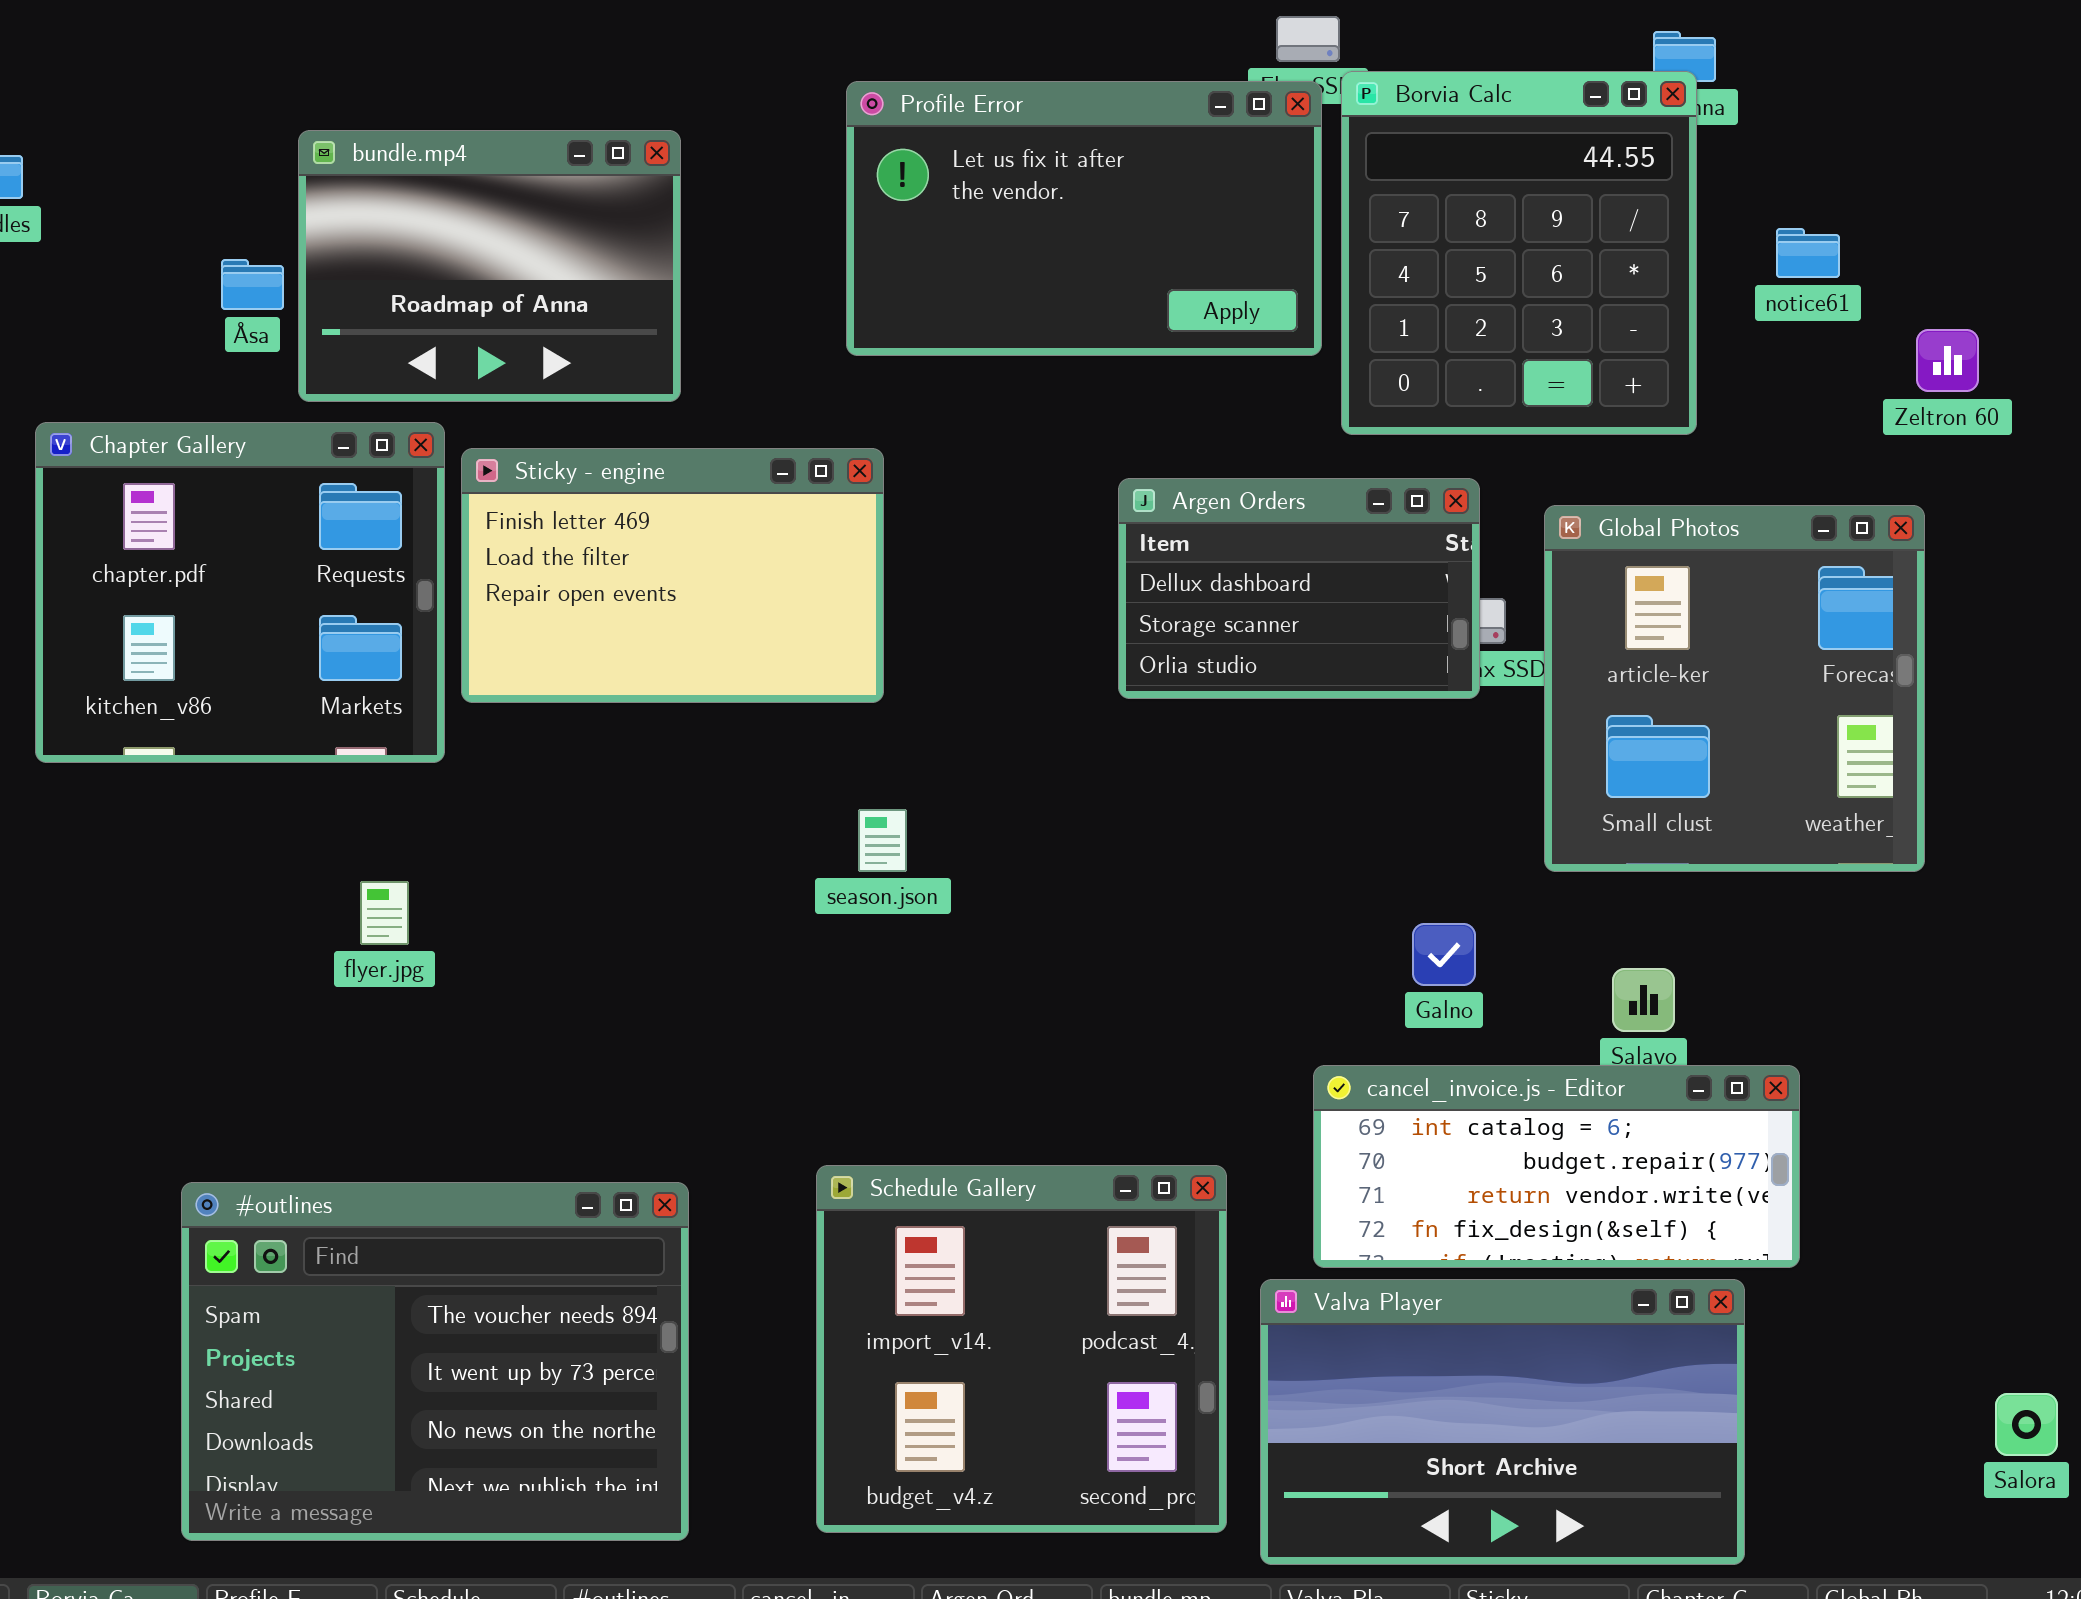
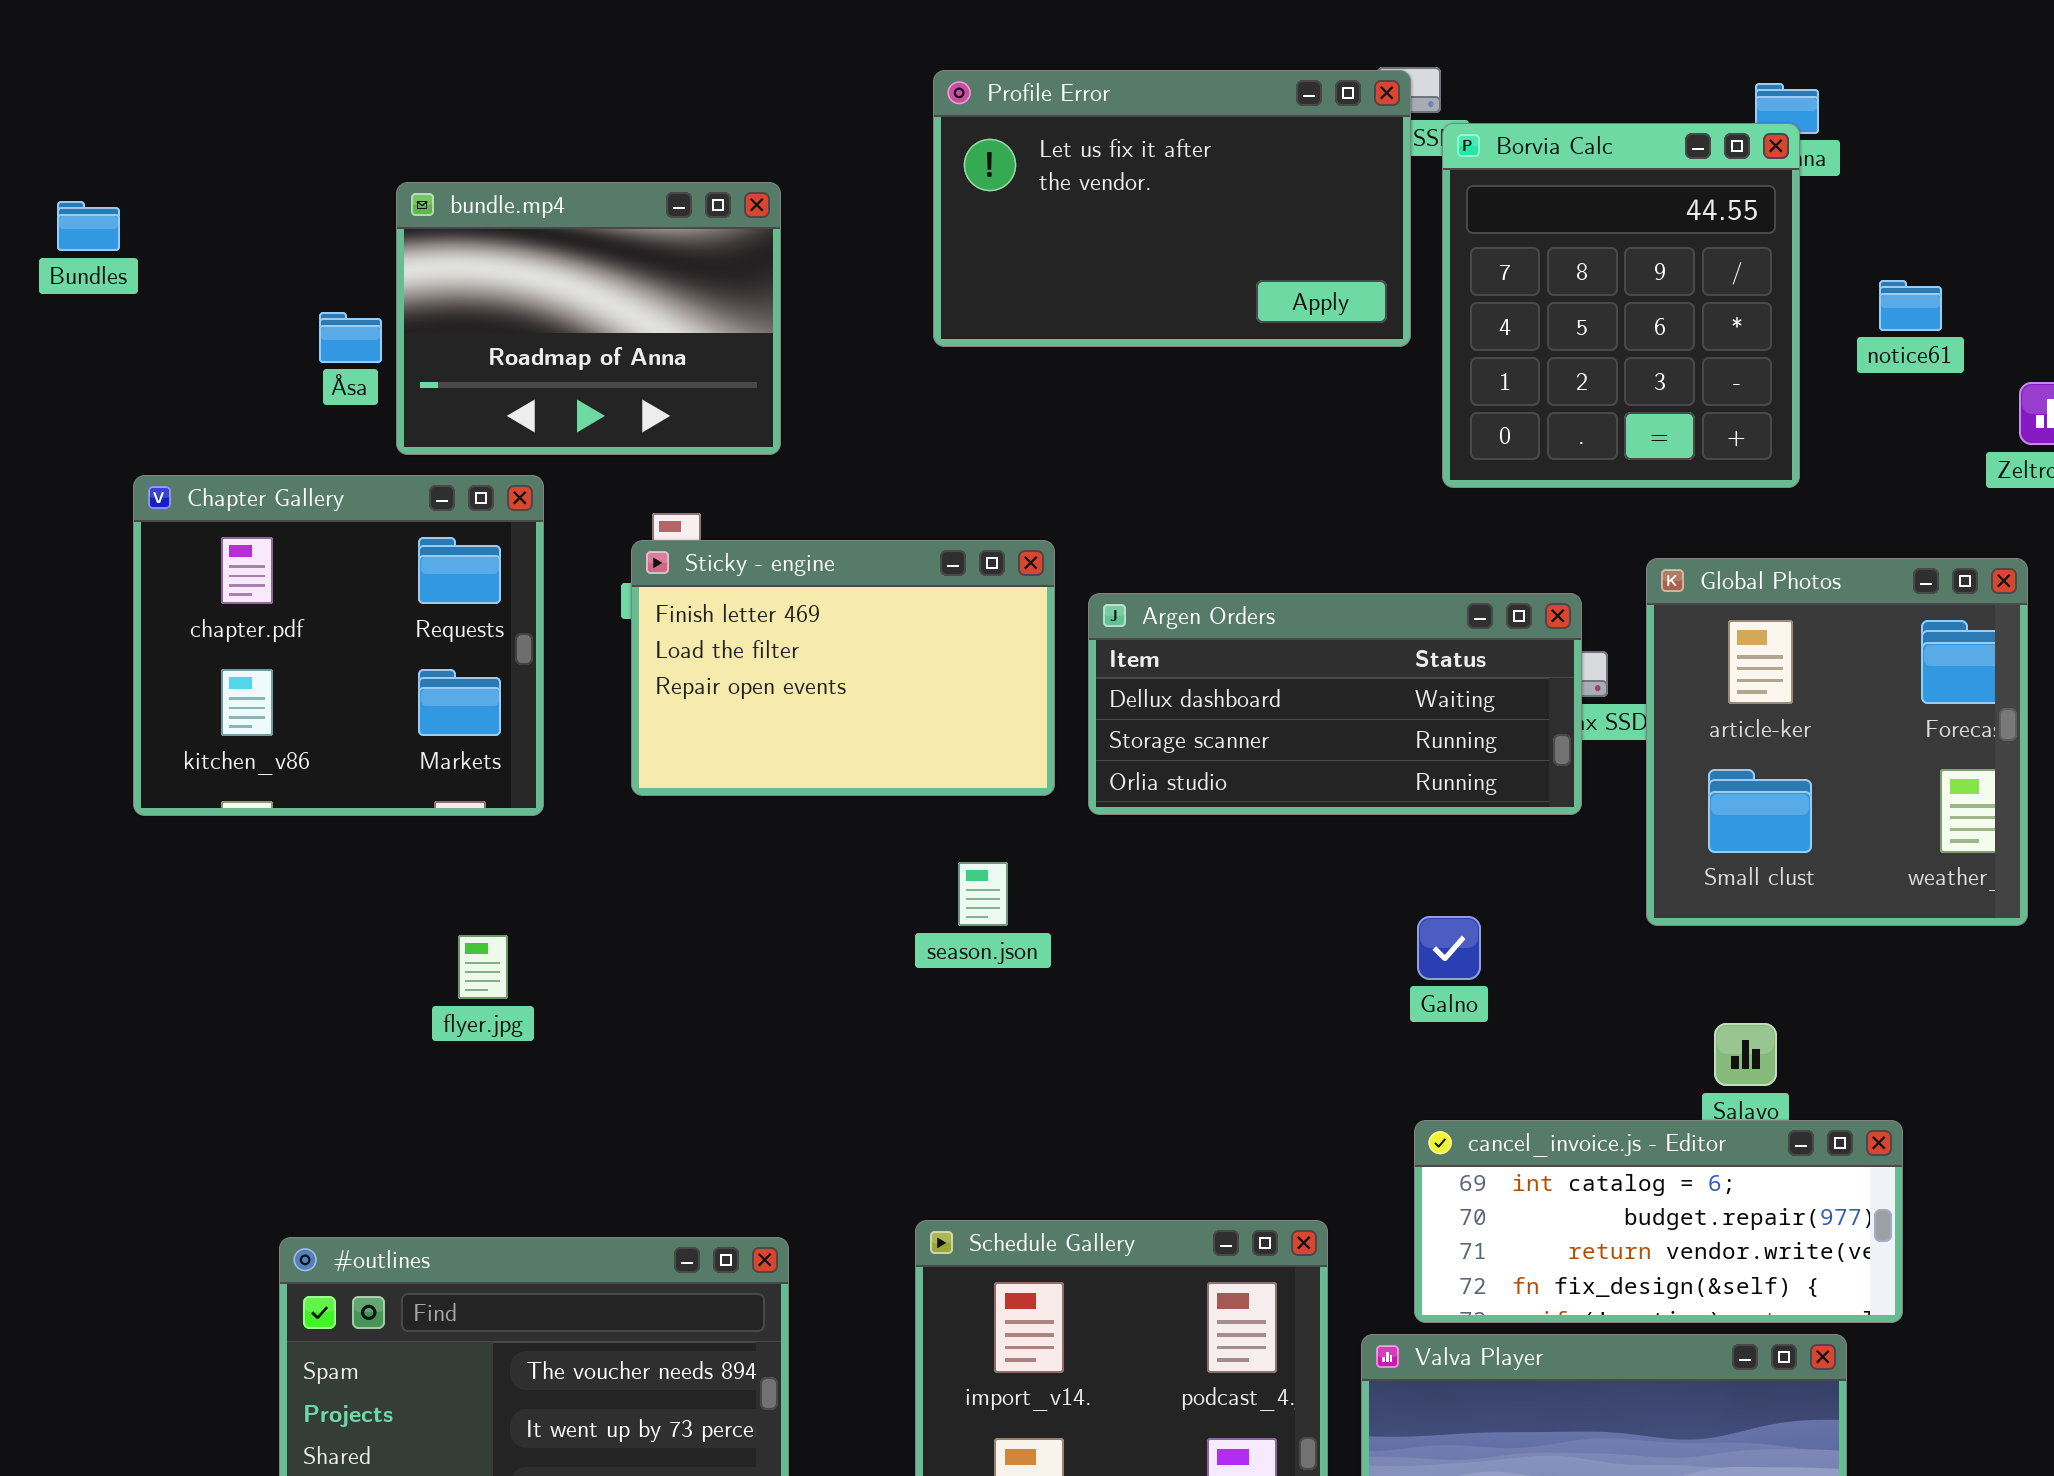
Profile Error: [846,81,1322,356] -> [933,70,1411,347], moved
Sticky - engine: [461,448,884,703] -> [631,540,1055,796], moved
Argen Orders: [1118,478,1480,699] -> [1088,593,1582,815], moved, resized
Galno: [1412,923,1476,986] -> [1417,916,1481,980], moved

